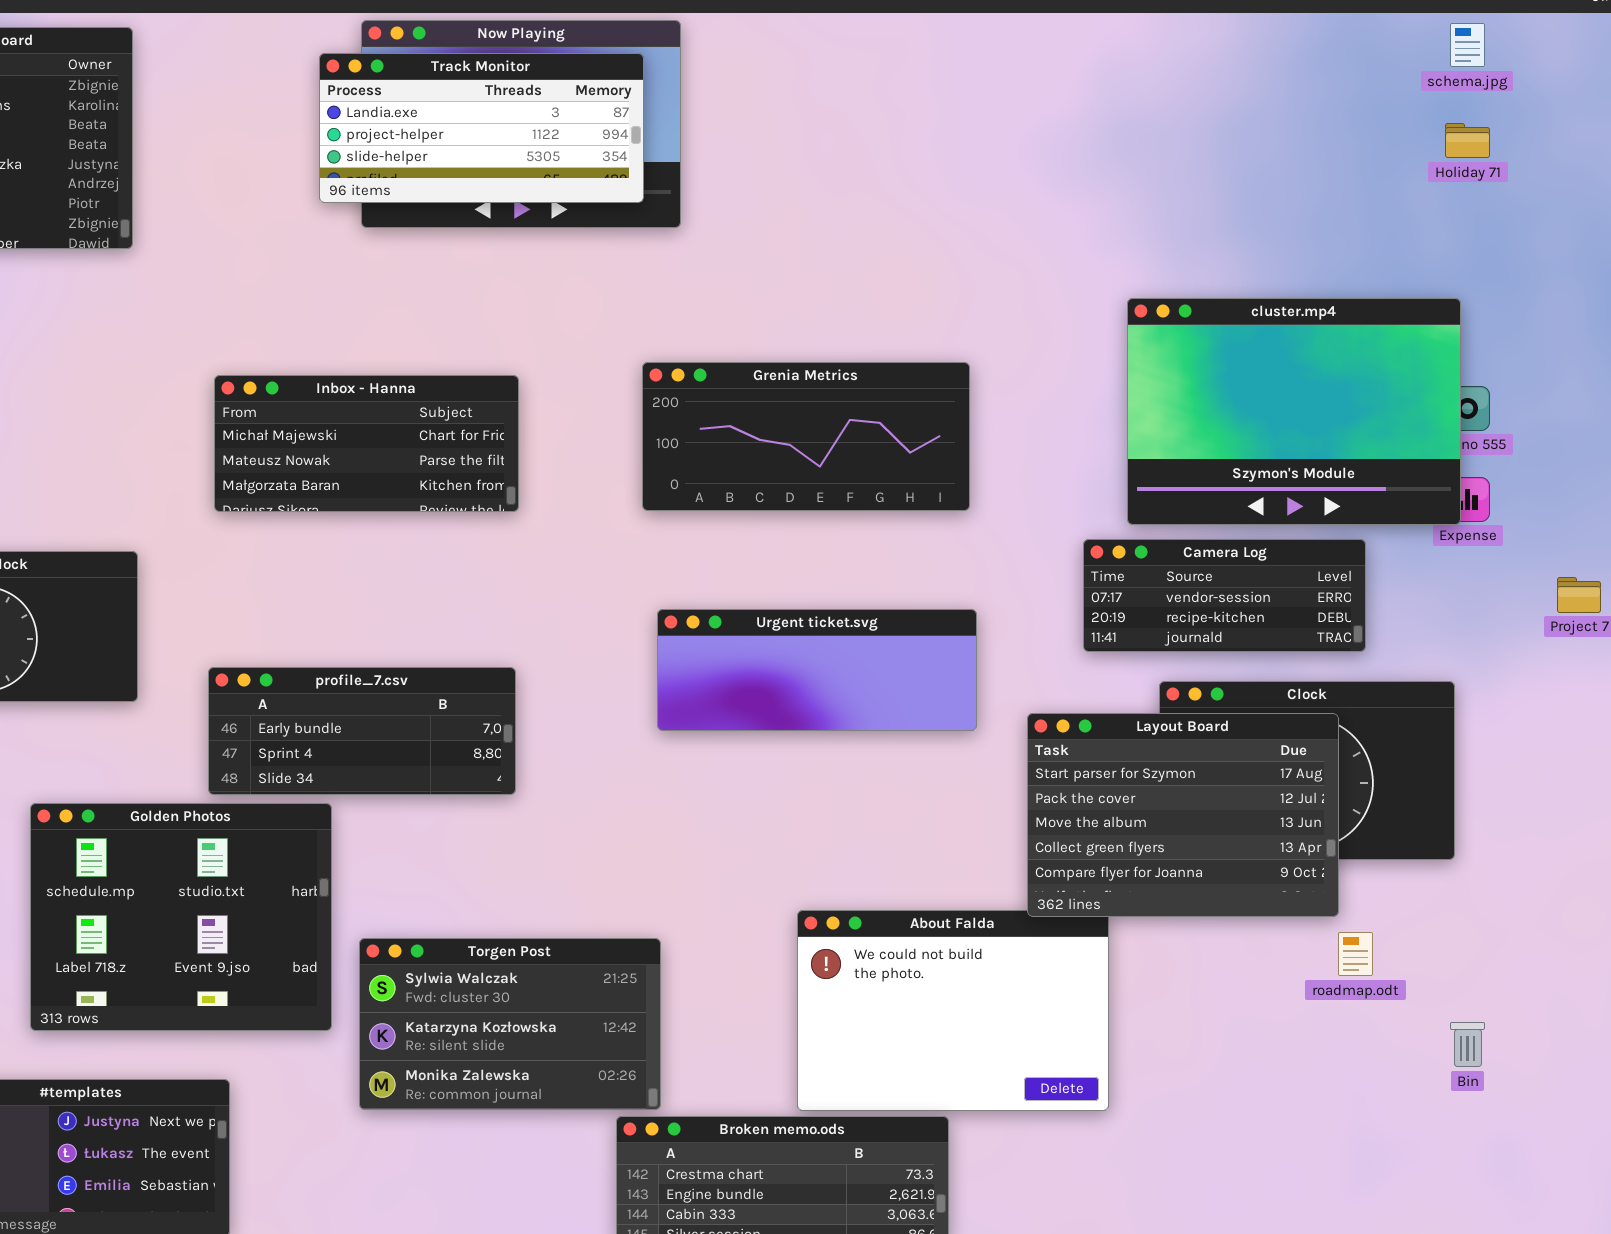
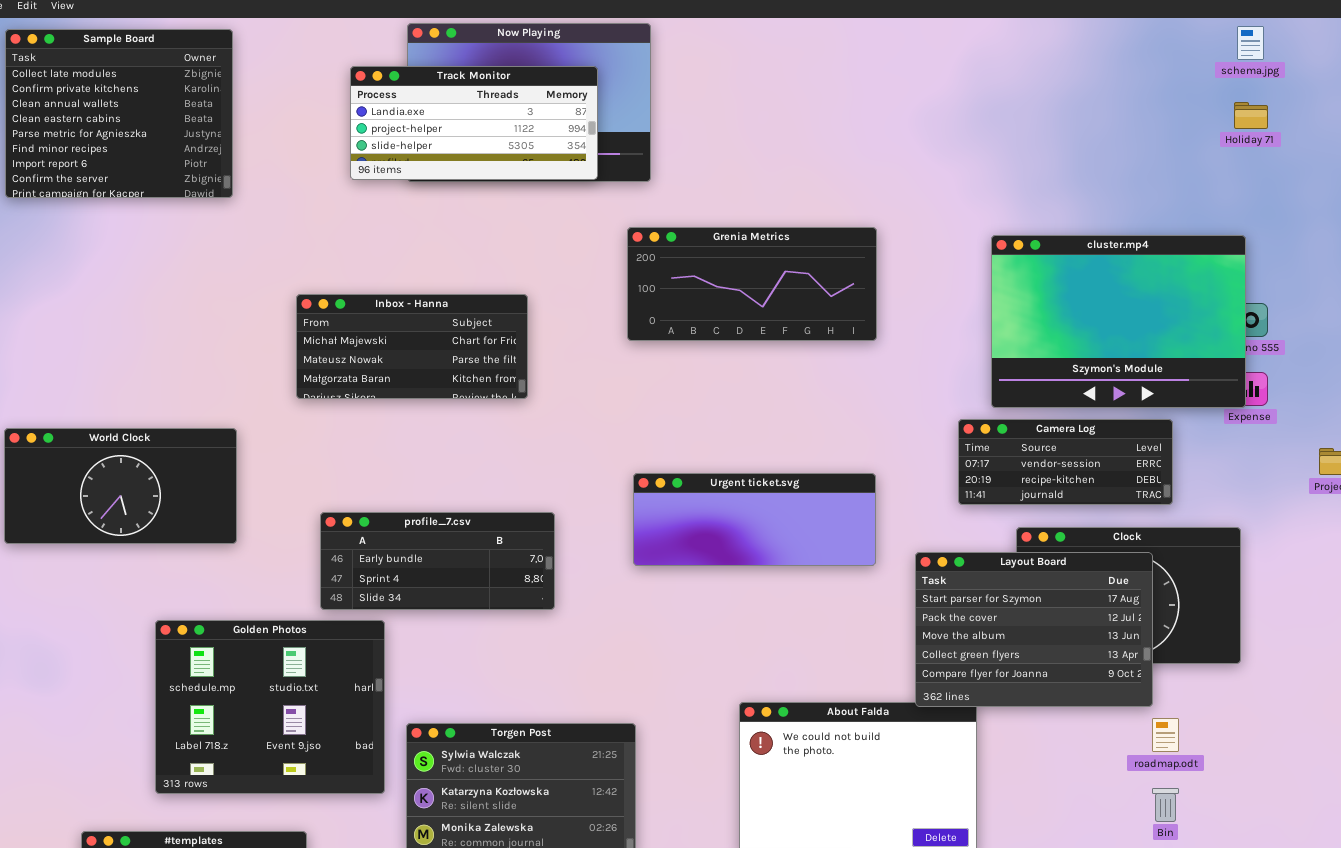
Track Monitor: [319,53,644,203] -> [350,66,598,180], moved
Grenia Metrics: [642,362,970,511] -> [627,227,877,341], moved
profile_7.csv: [208,667,516,795] -> [320,512,555,610], moved
Bin: [1450,1022,1485,1067] -> [1152,788,1179,822], moved

